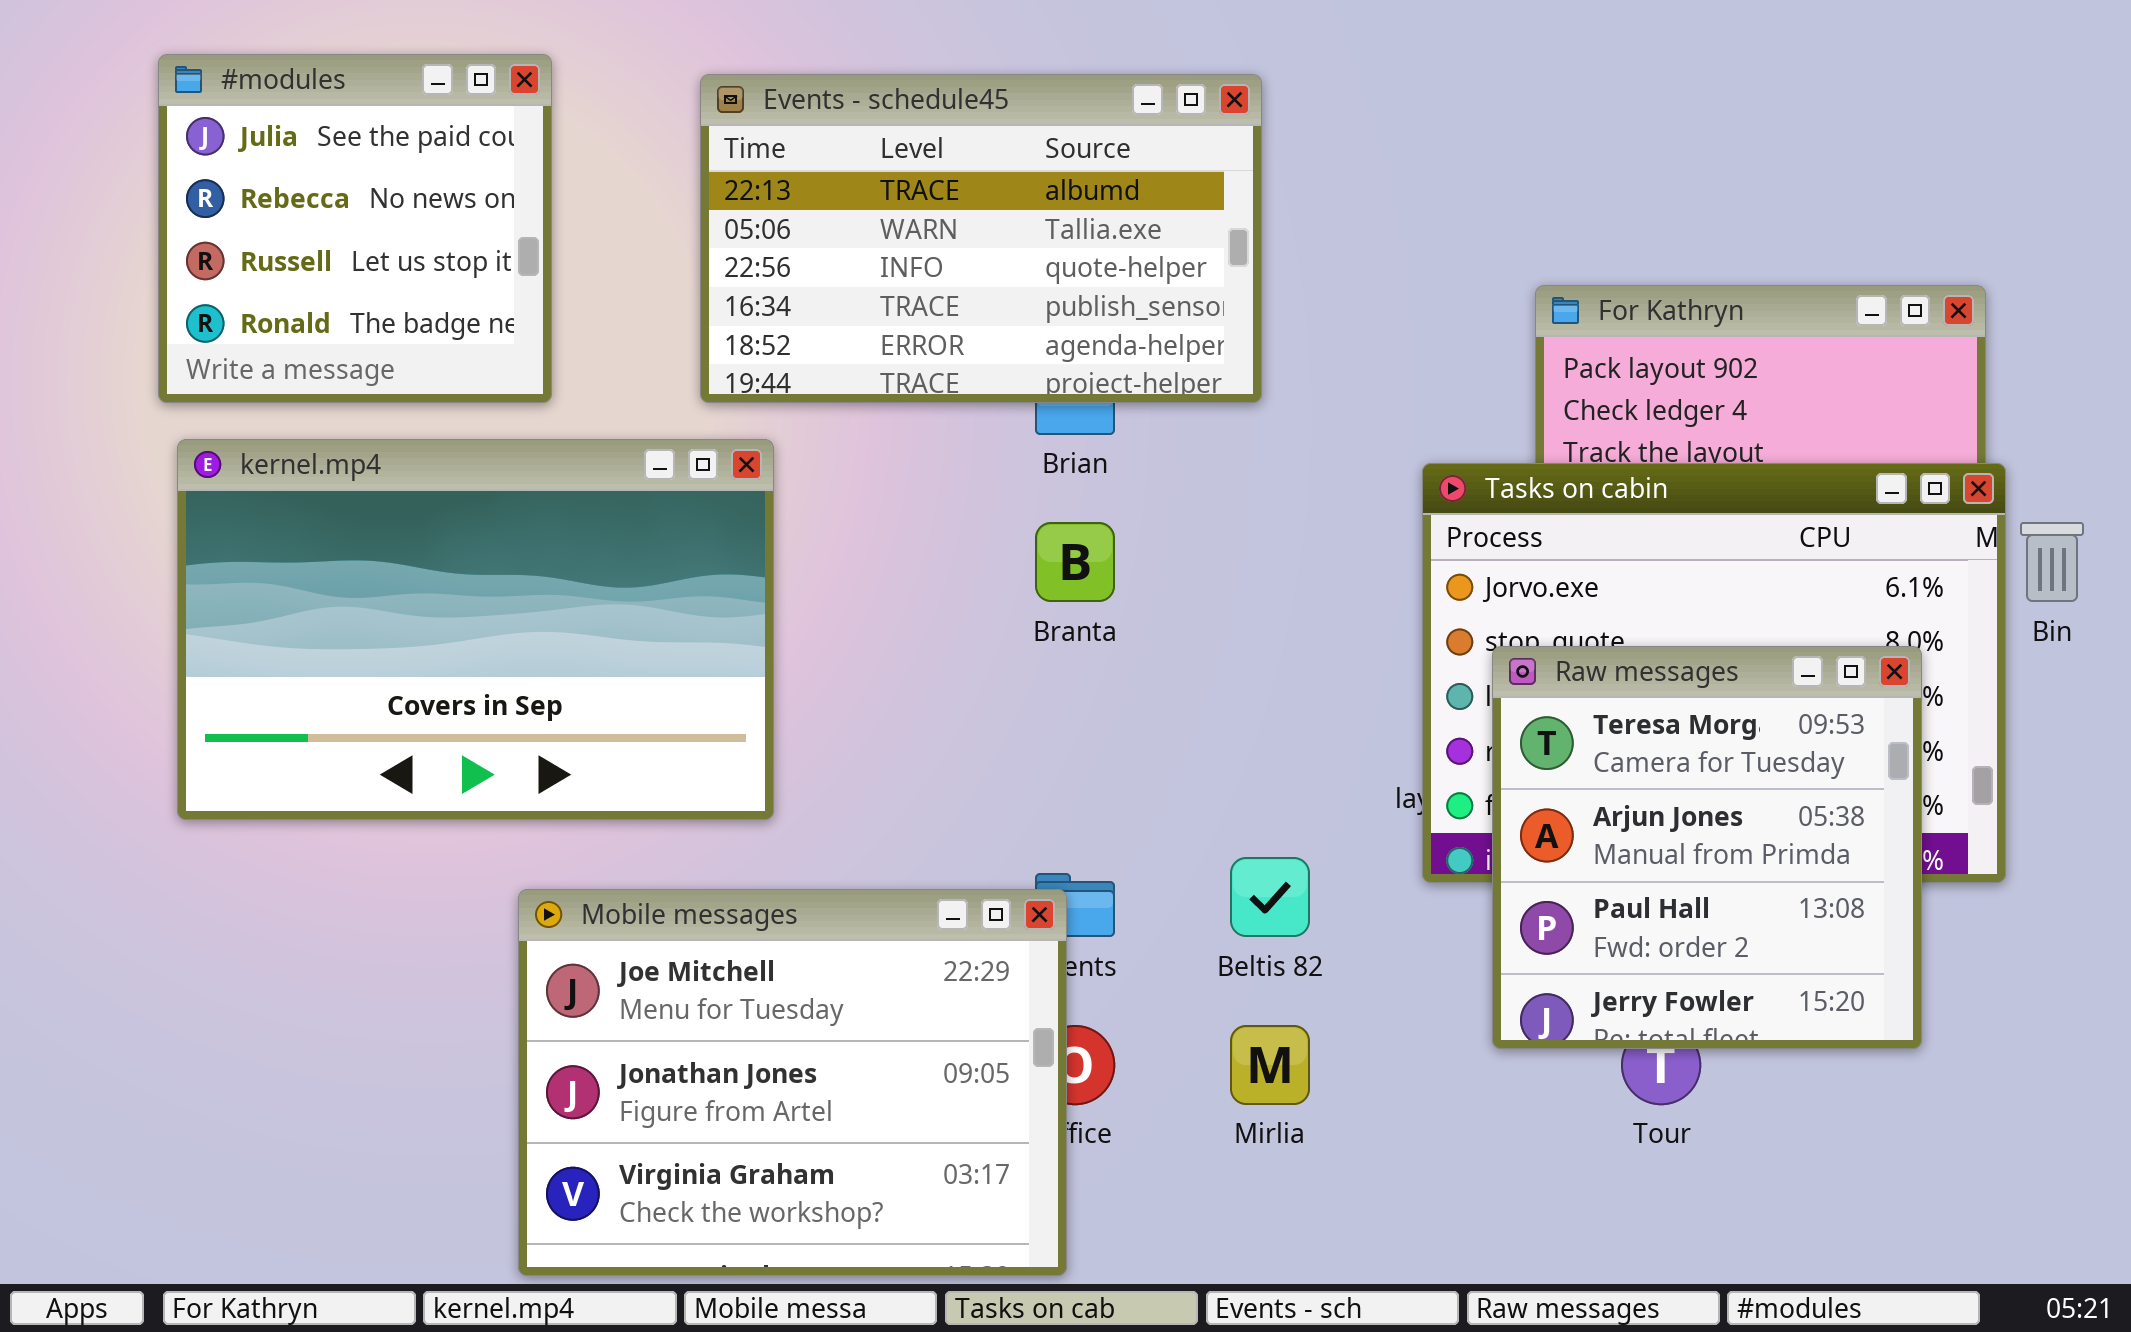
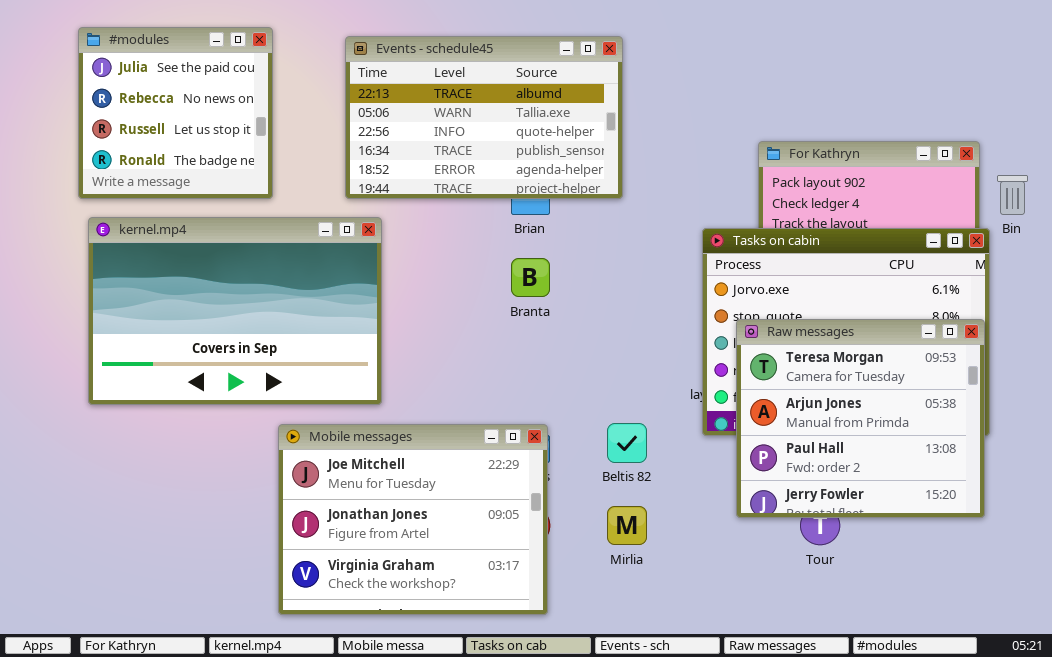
Bin: [2020,522,2084,602] -> [997,175,1028,215], moved
Raw messages: [1492,646,1922,1049] -> [736,319,985,518], resized
Mobile messages: [518,889,1067,1276] -> [278,424,548,615], moved

